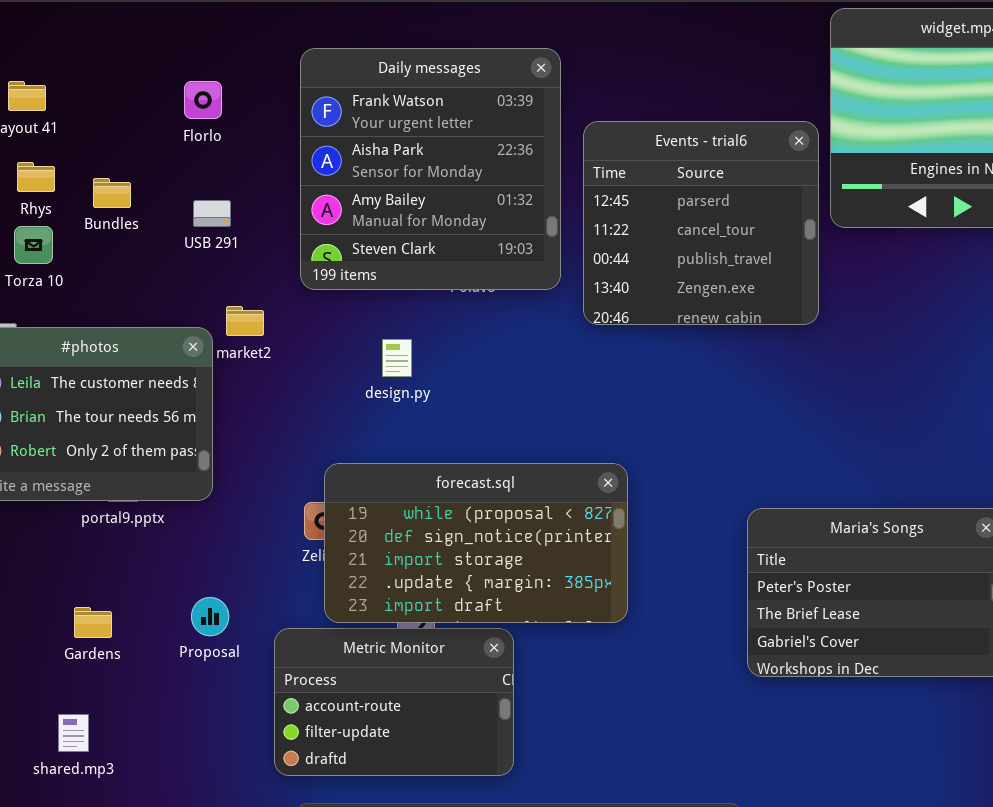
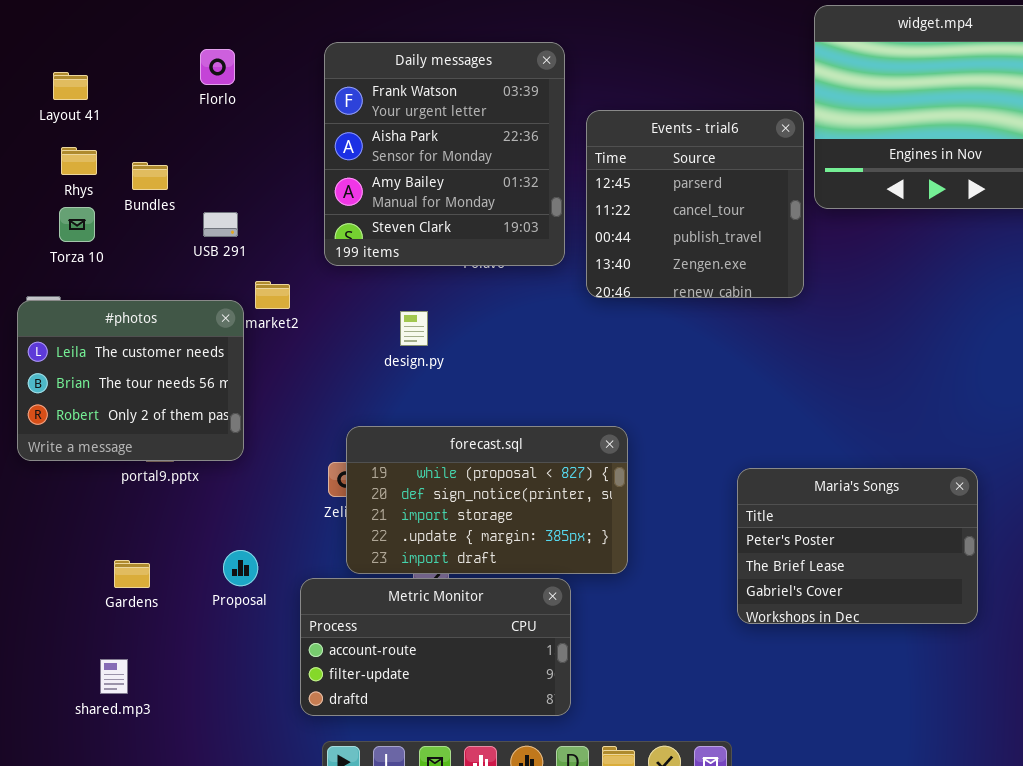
Florlo: [184,81,222,119] -> [200,49,235,85], moved
USB 291: [193,200,231,227] -> [203,212,238,237], moved
Metric Monitor: [274,628,514,776] -> [300,578,571,716], resized

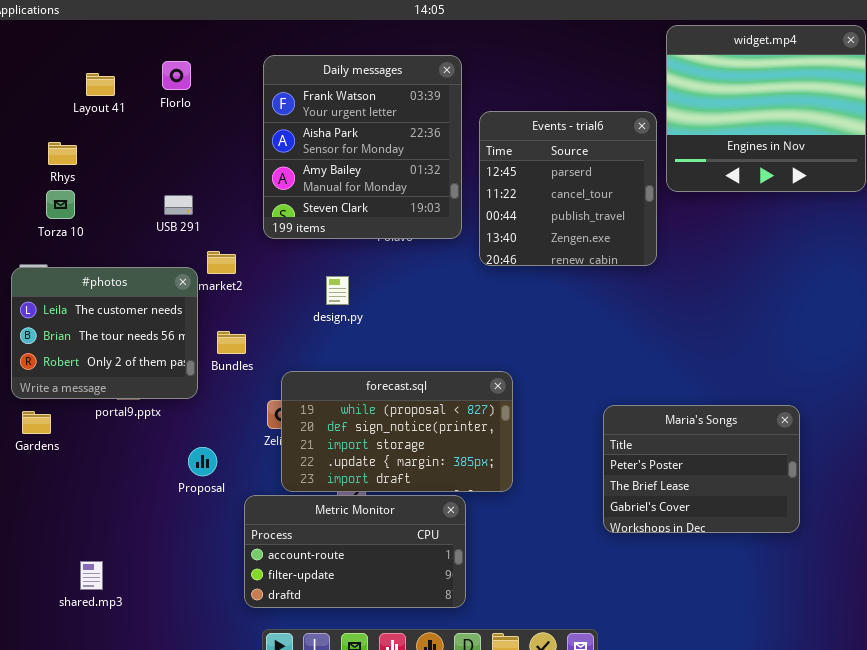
Layout 41: [53,72,88,100] -> [86,73,115,96], moved
Bundles: [132,162,168,190] -> [217,331,246,354], moved
Proposal: [223,550,258,586] -> [188,447,217,476], moved
Gardens: [114,560,150,588] -> [22,411,51,434], moved

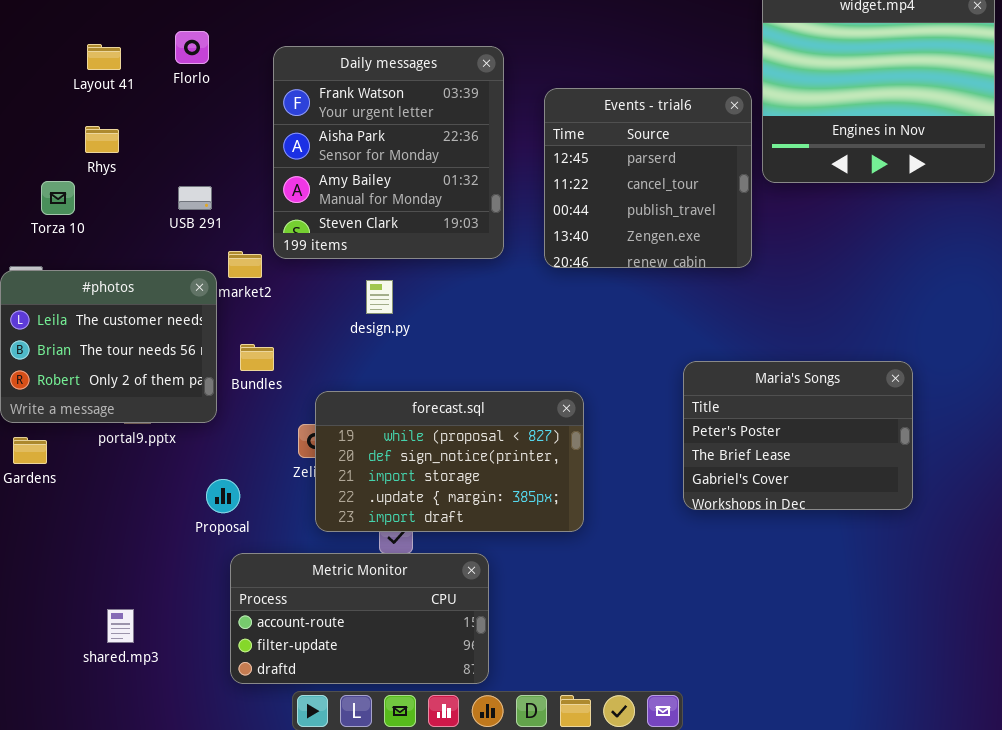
Daily messages: [263,55,462,239] -> [273,46,504,259], moved
Rhys: [48,142,77,165] -> [85,126,119,153], moved
Maria's Songs: [603,405,800,533] -> [683,361,913,510], moved
Metric Monitor: [244,495,466,608] -> [230,553,489,684], moved
shared.mp3: [80,561,103,590] -> [107,609,134,643], moved

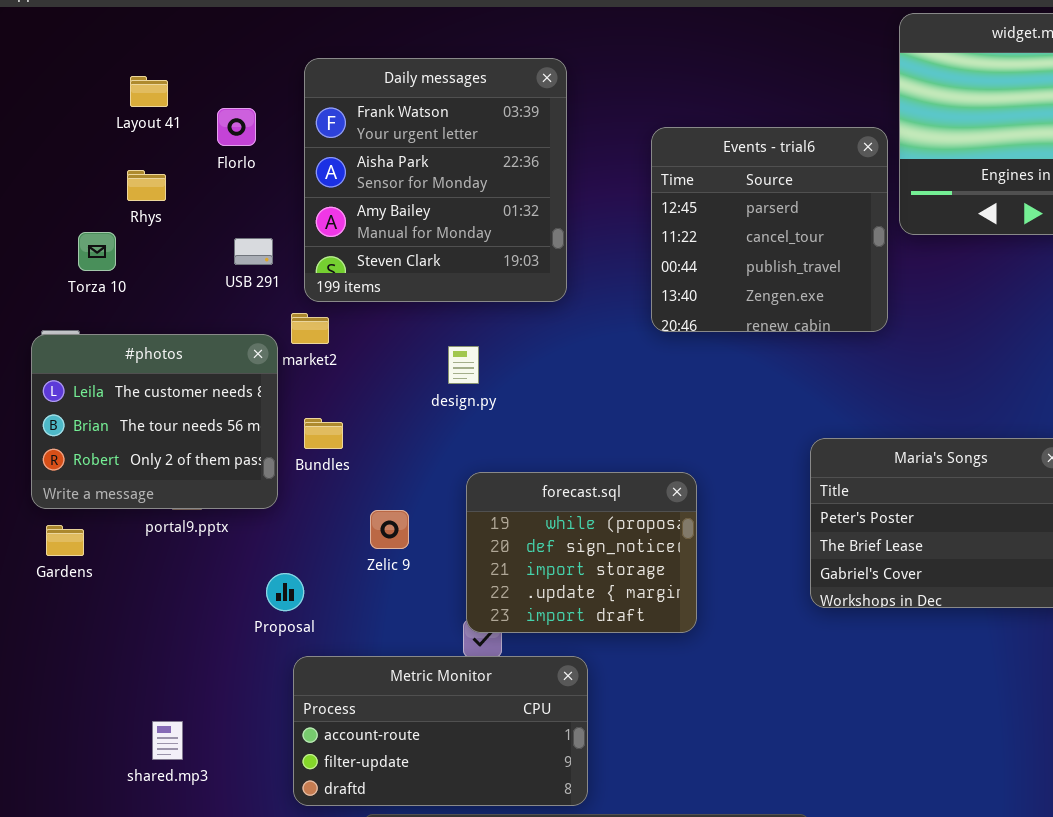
Florlo: [175,31,209,64] -> [217,108,256,146], moved
Daily messages: [273,46,504,259] -> [304,58,567,302], moved
forecast.sql: [315,391,584,532] -> [466,472,697,633], resized

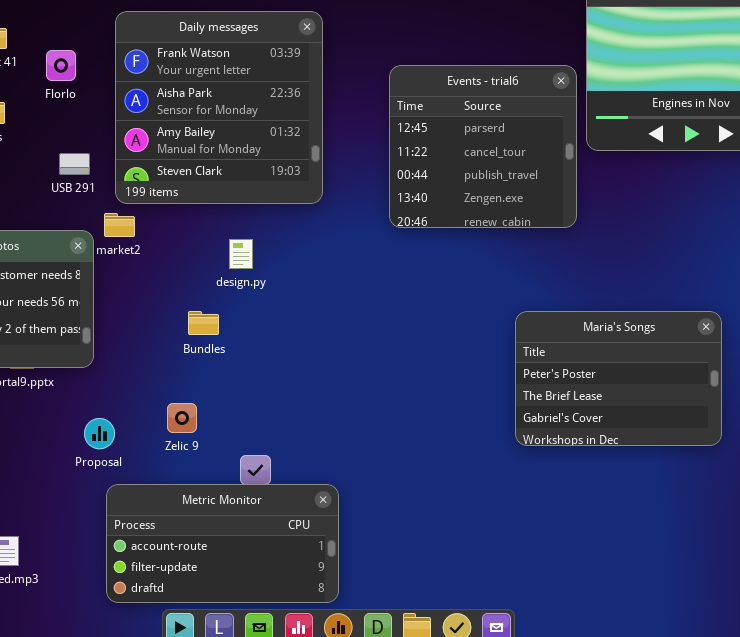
Bundles: [304,418,343,449] -> [188,311,219,335], moved
forecast.sql: [466,472,697,633] -> none, closed
Zelic 9: [370,510,409,549] -> [167,403,197,433], moved

